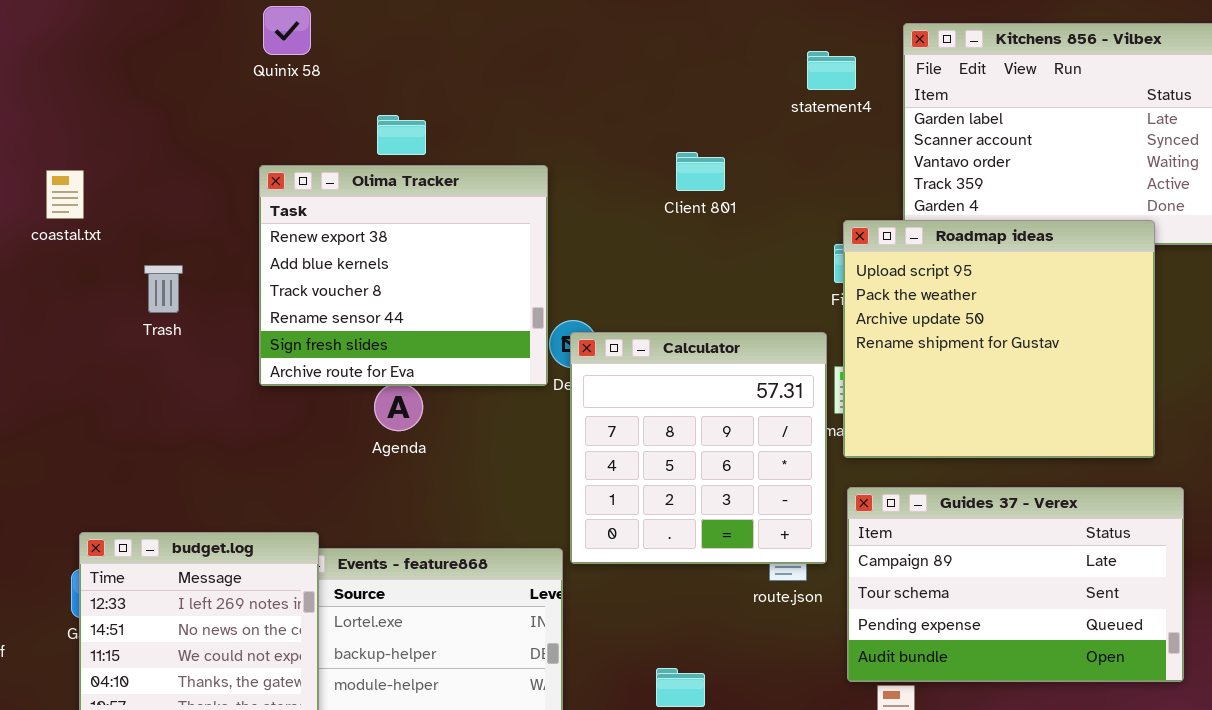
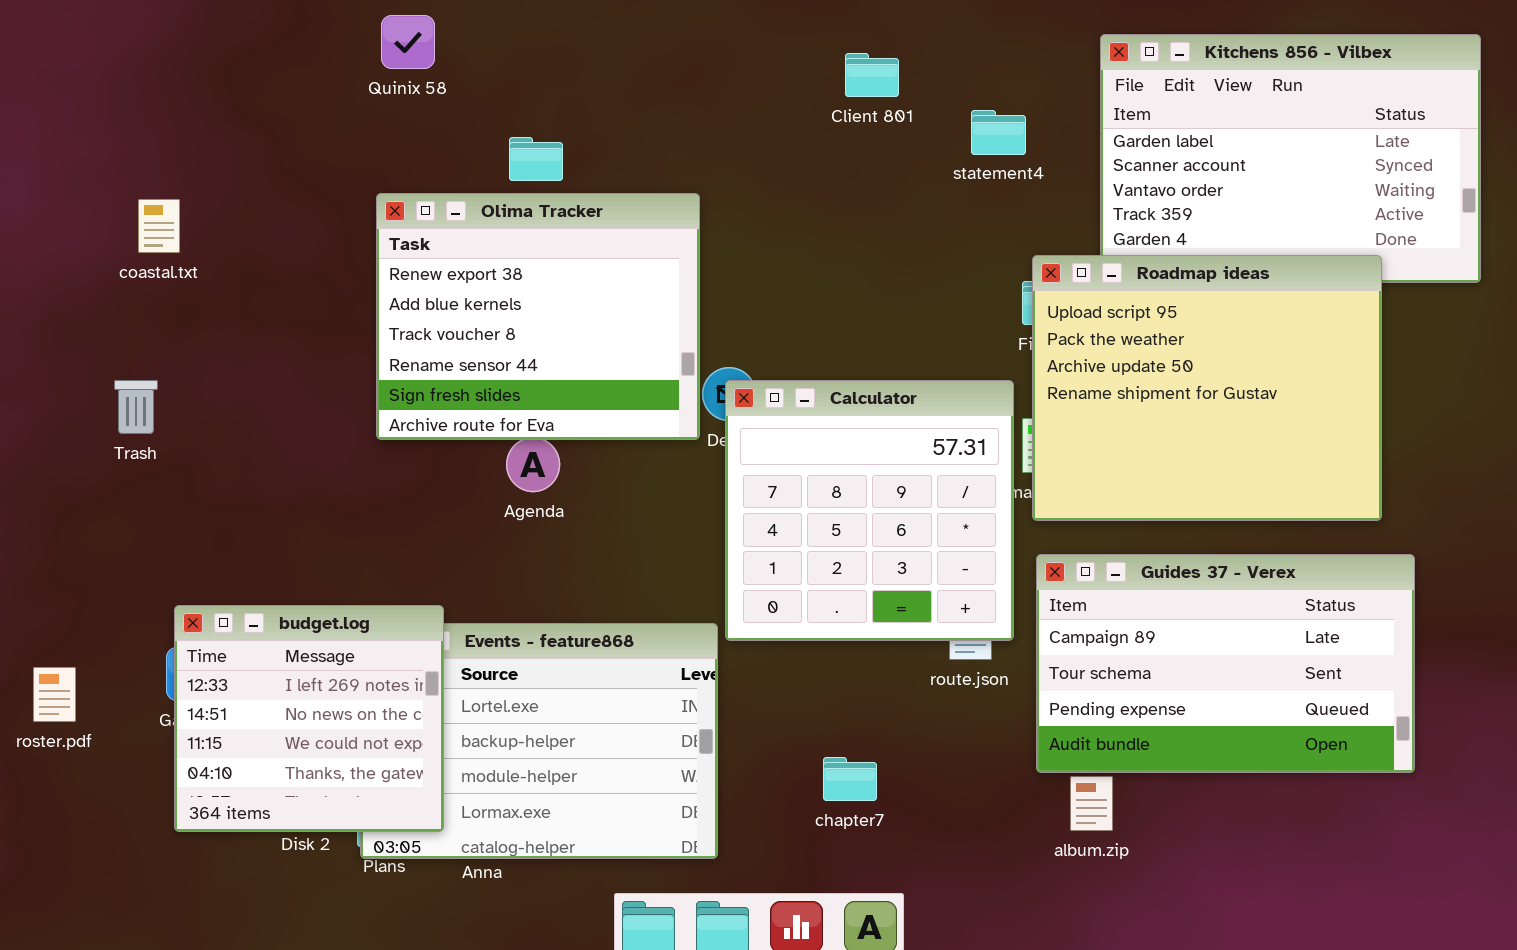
statement4: [807,51,856,90] -> [971,110,1026,155], moved
Client 801: [676,152,725,191] -> [845,53,899,97], moved
Trash: [144,265,183,313] -> [114,380,158,434], moved

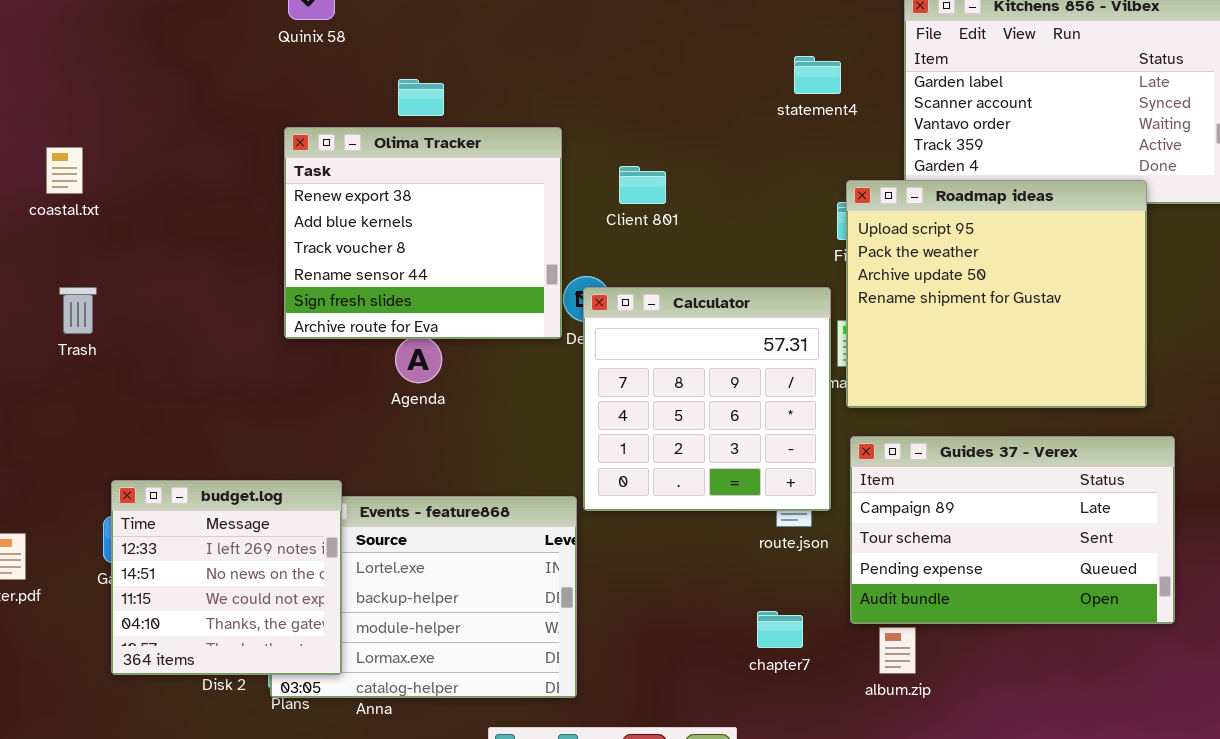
Client 801: [845,53,899,97] -> [619,166,666,204], moved
coastal.txt: [138,199,180,253] -> [46,147,83,194], moved
chapter7: [823,757,877,801] -> [757,611,803,648], moved

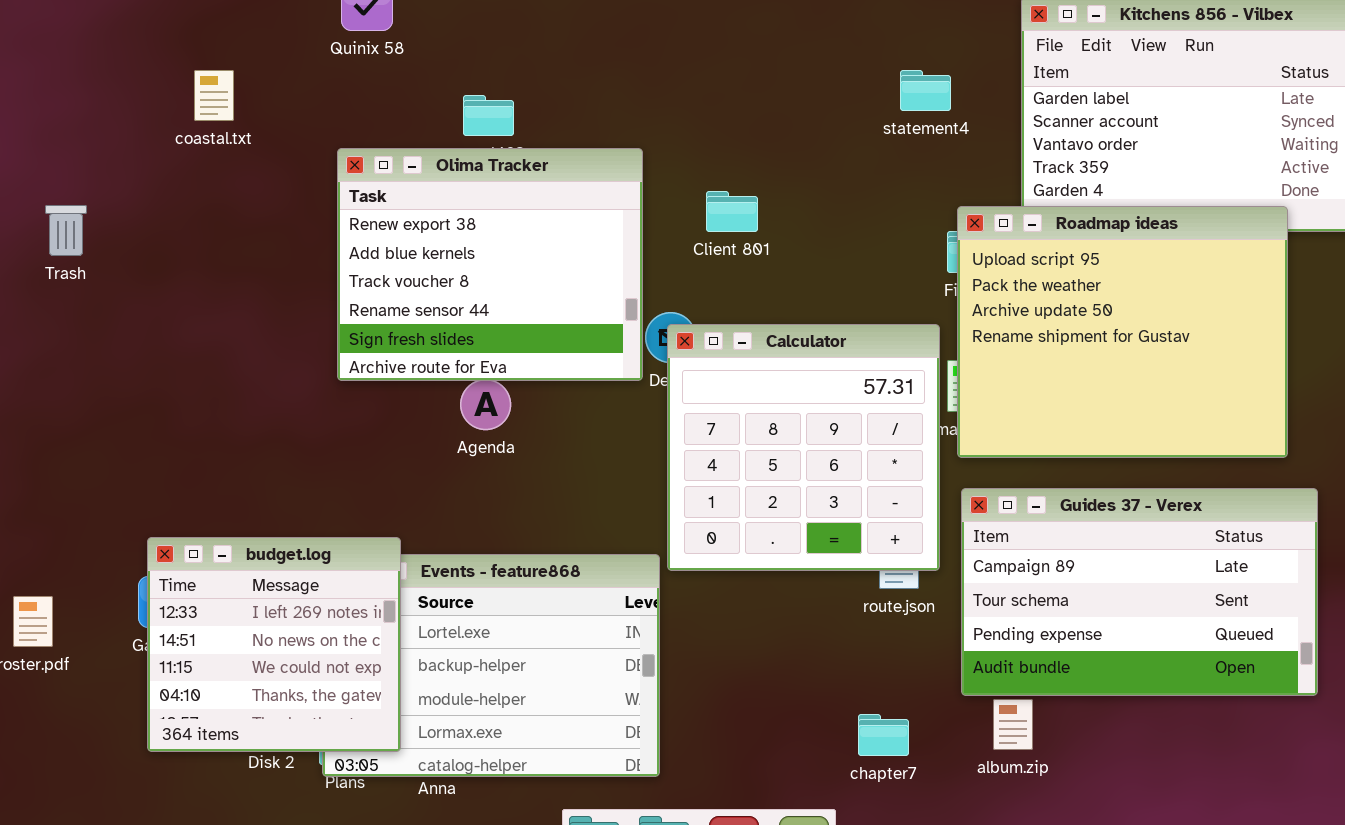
coastal.txt: [46,147,83,194] -> [194,70,234,121], moved
Trash: [59,287,97,334] -> [45,205,87,256], moved
chapter7: [757,611,803,648] -> [858,714,909,756], moved

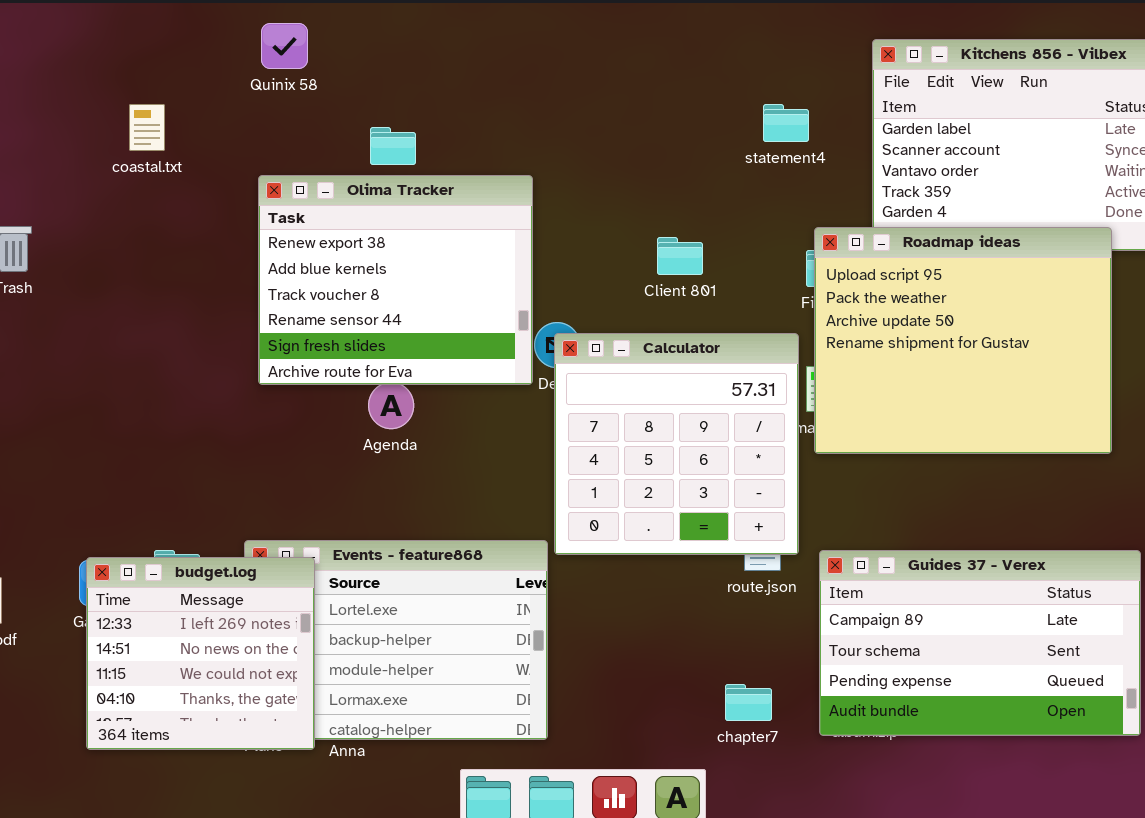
Client 801: [706,191,758,232] -> [657,237,703,275], moved
Guides 37 - Verex: [961,488,1318,696] -> [819,550,1141,736], moved
budget.log: [147,537,401,752] -> [86,557,315,750], moved

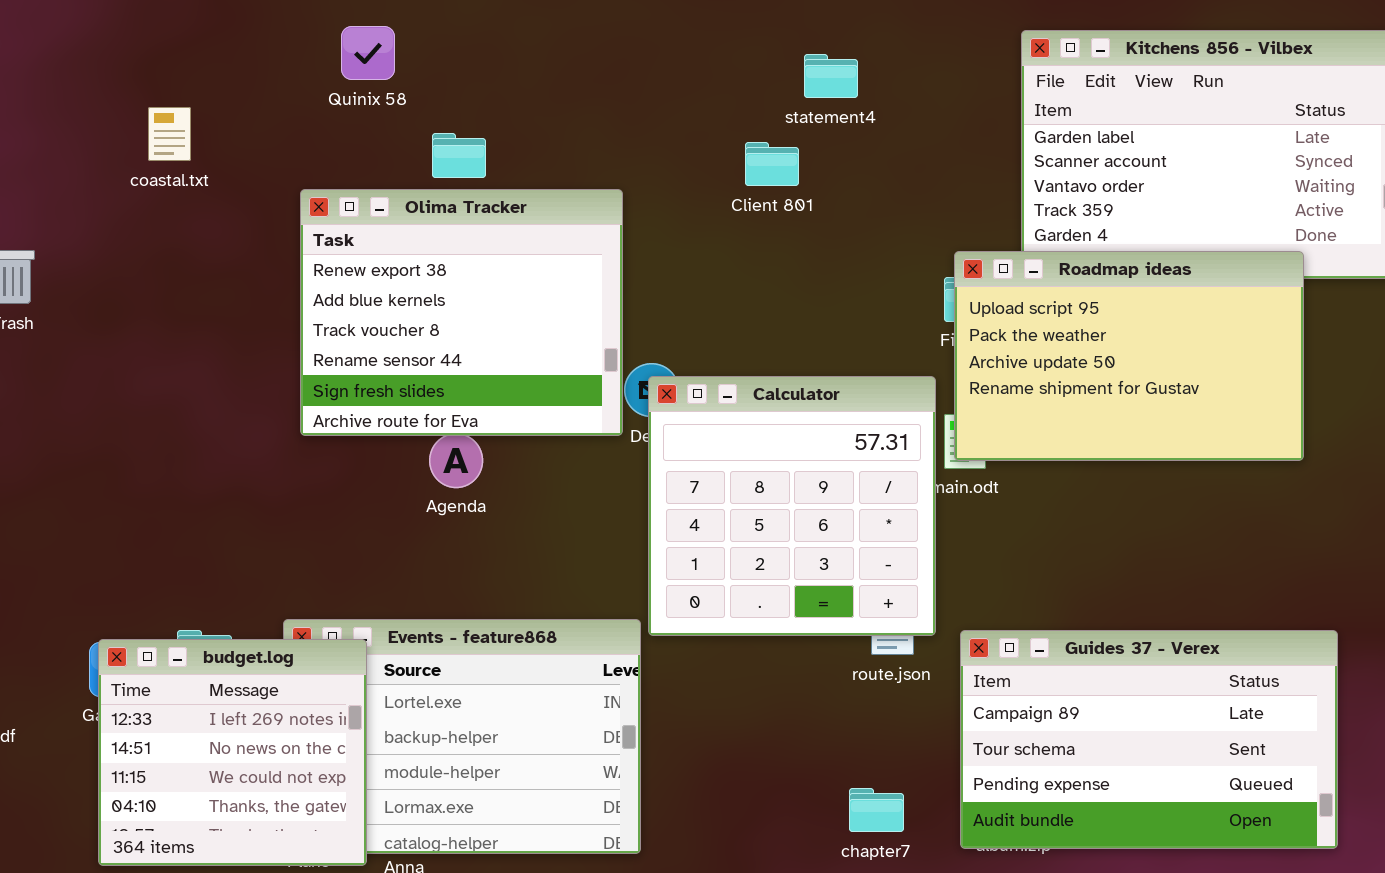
Quinix 58: [261,23,308,69] -> [341,26,395,80], moved
statement4: [763,104,809,142] -> [804,54,858,98], moved
Roadmap ideas: [814,227,1112,454] -> [954,251,1304,461], resized
Client 801: [657,237,703,275] -> [745,142,799,186], moved

